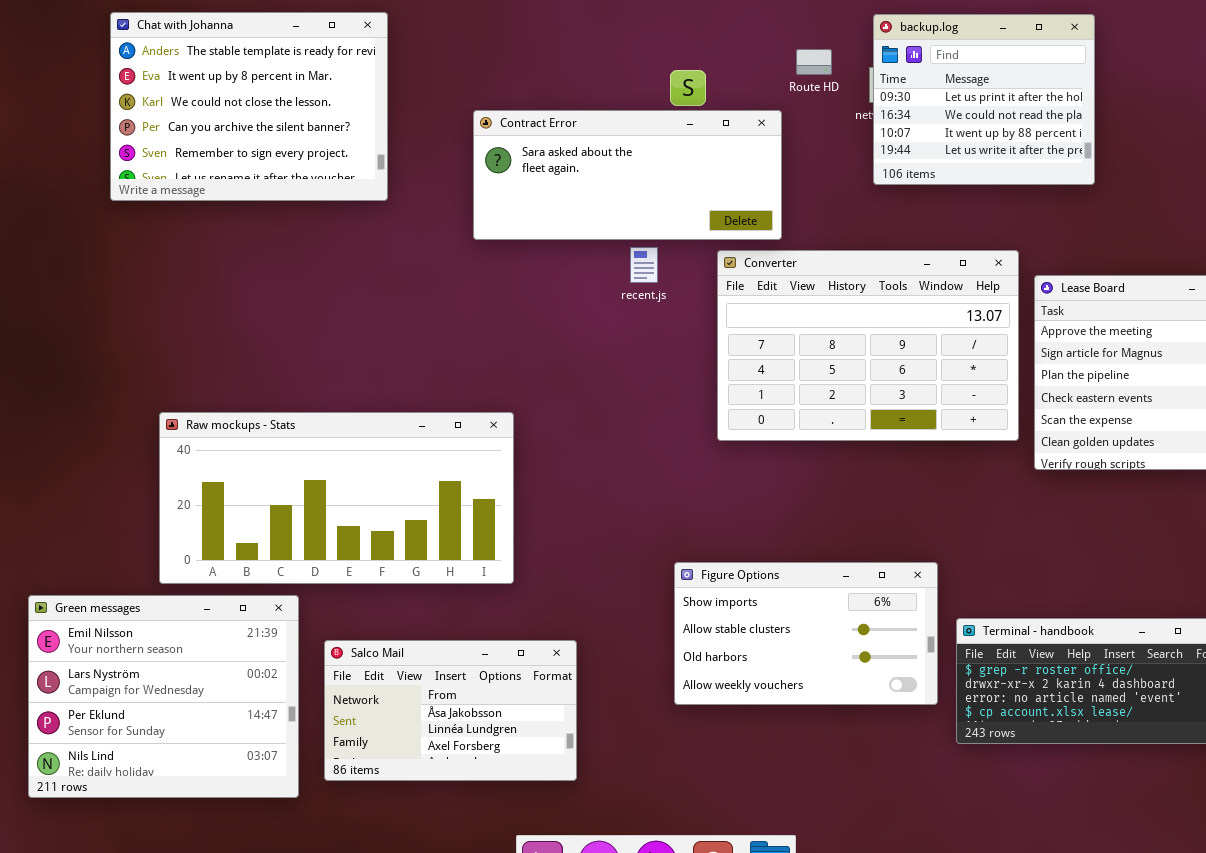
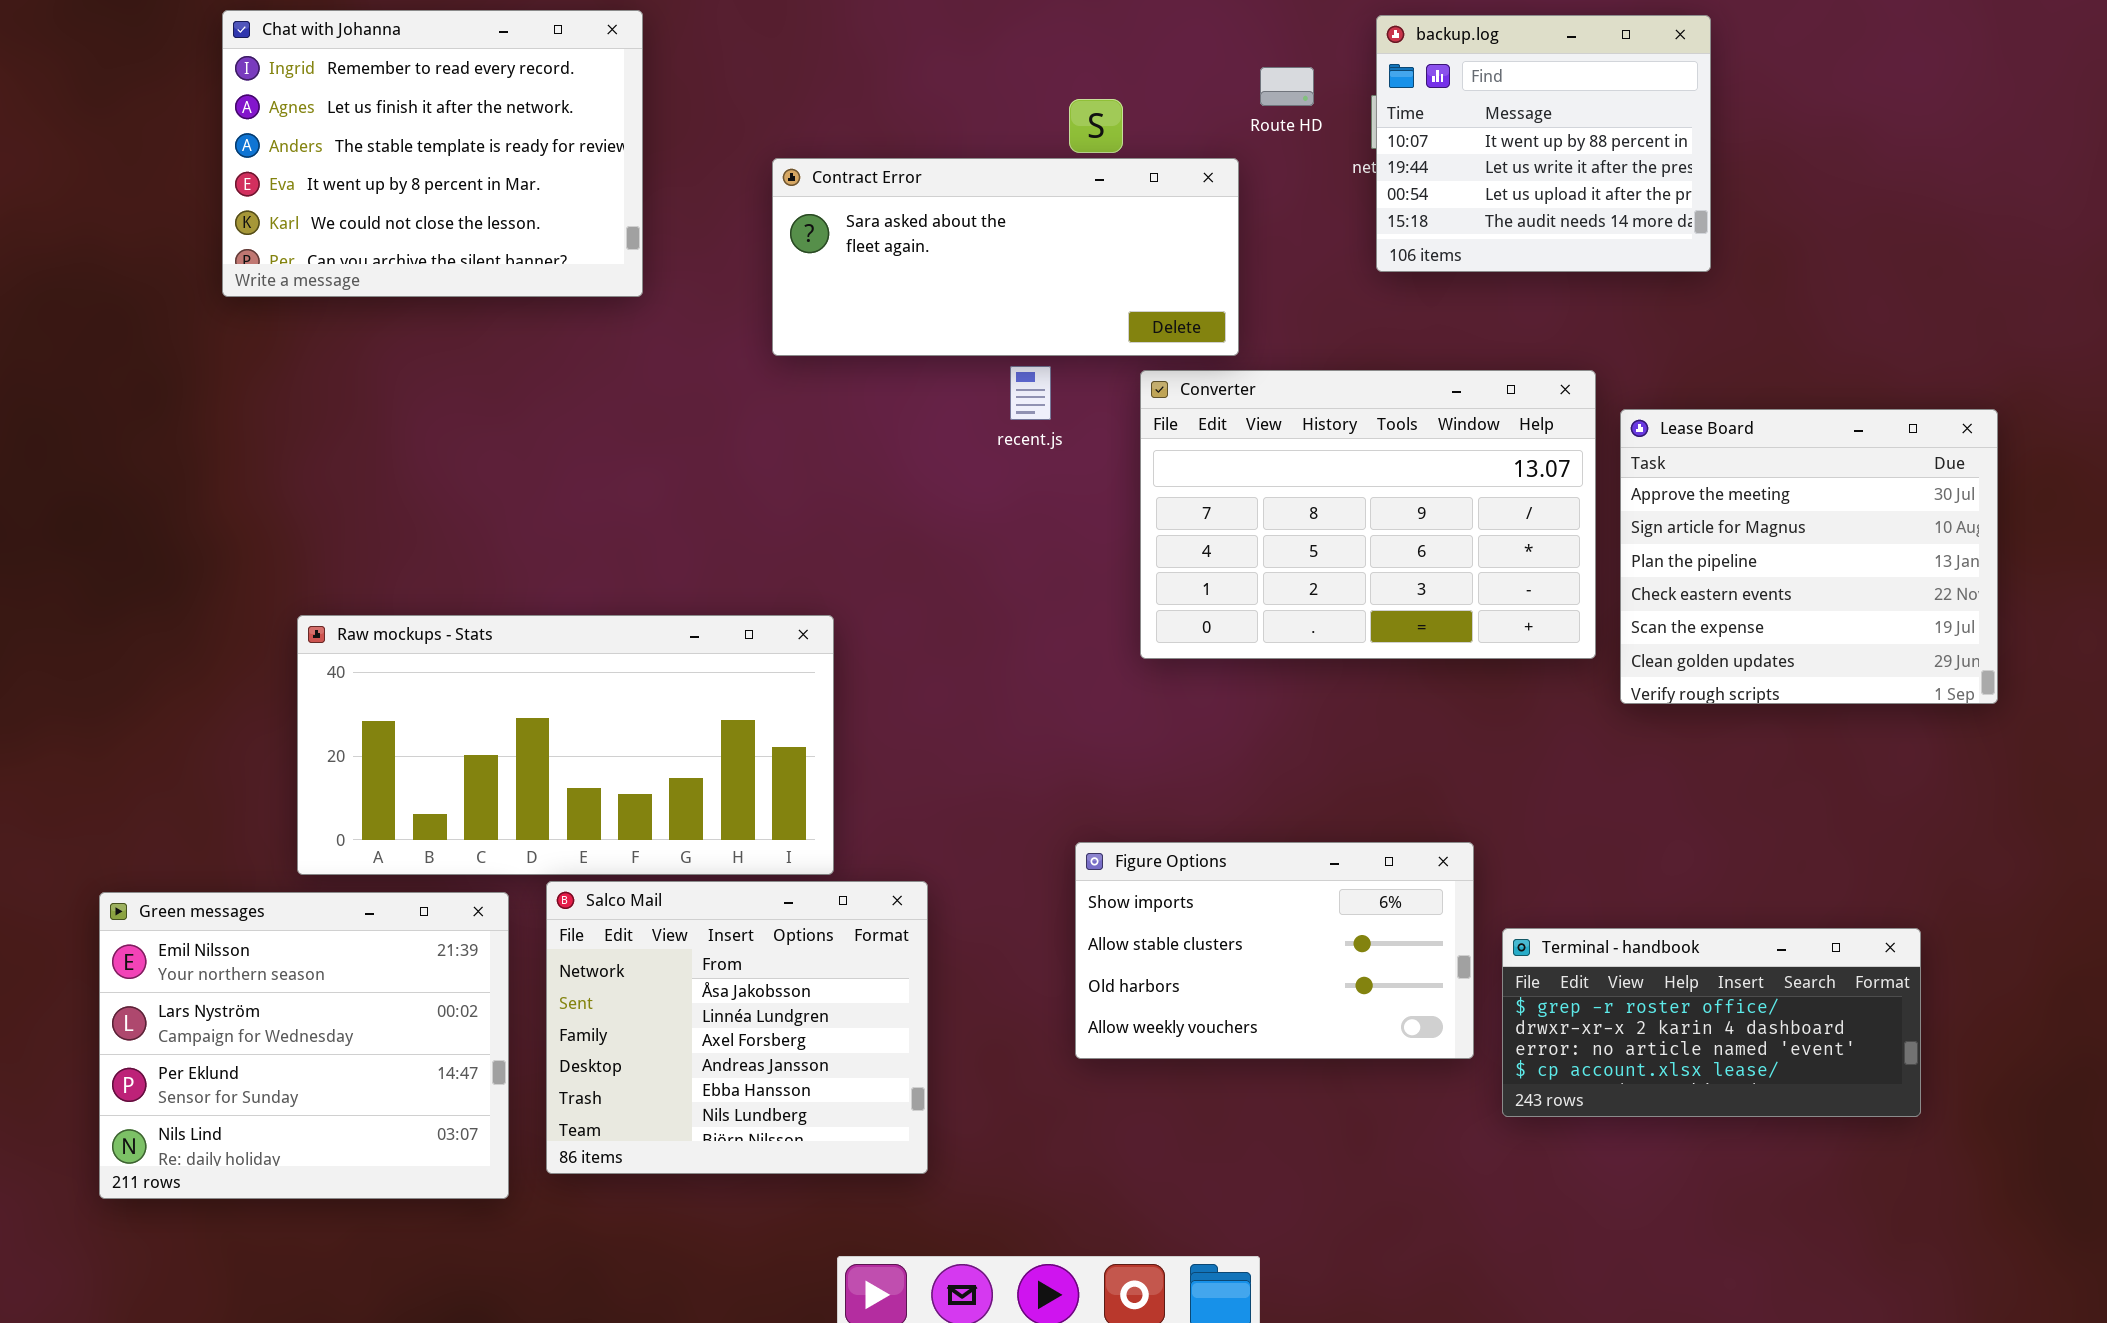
Chat with Johanna: [110,12,388,201] -> [222,10,643,297], scrolled up 2 rows
backup.log: [873,14,1095,185] -> [1376,15,1711,272], scrolled down 2 rows
Salco Mail: [324,640,577,781] -> [546,881,928,1174], resized

